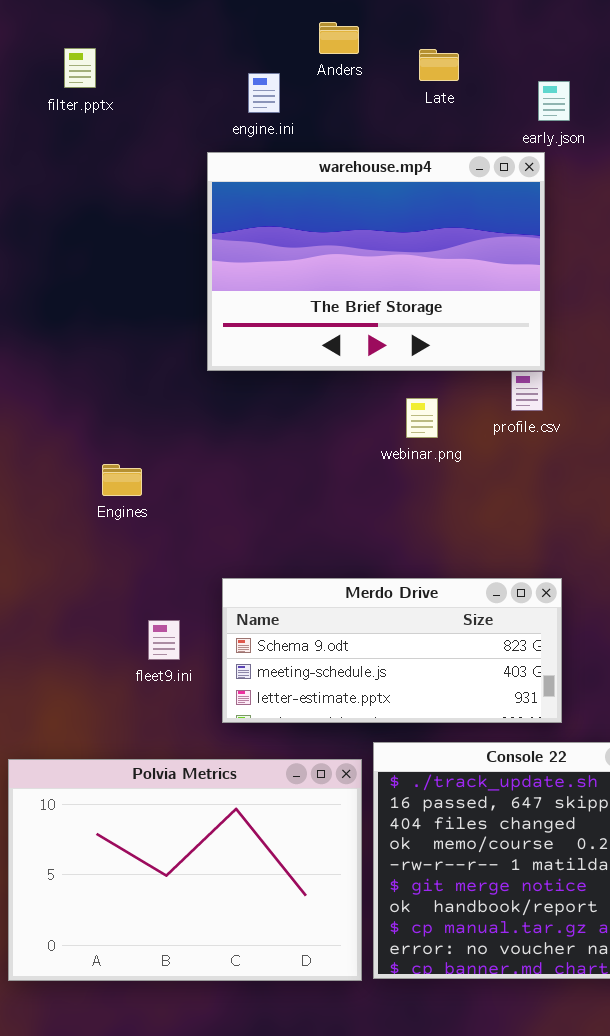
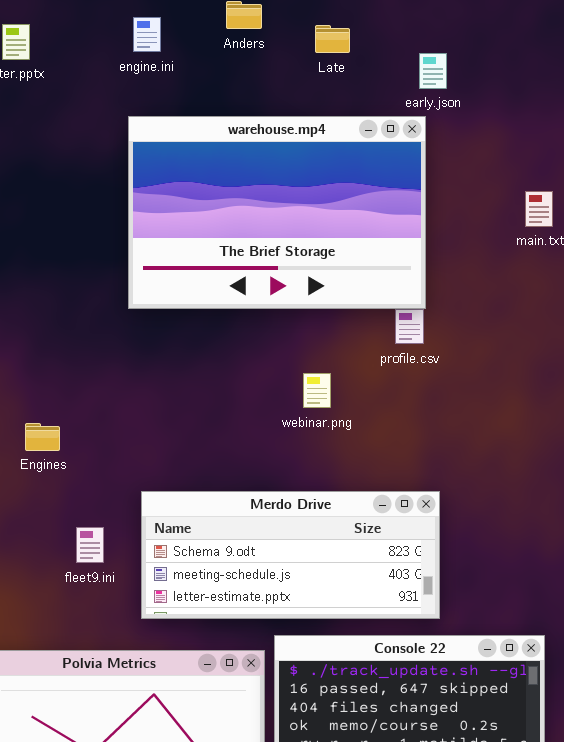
engine.ini: [248,73,280,113] -> [133,17,161,52], moved
webinar.png: [406,398,438,438] -> [303,373,331,408], moved
Engines: [102,464,142,496] -> [25,423,60,451], moved

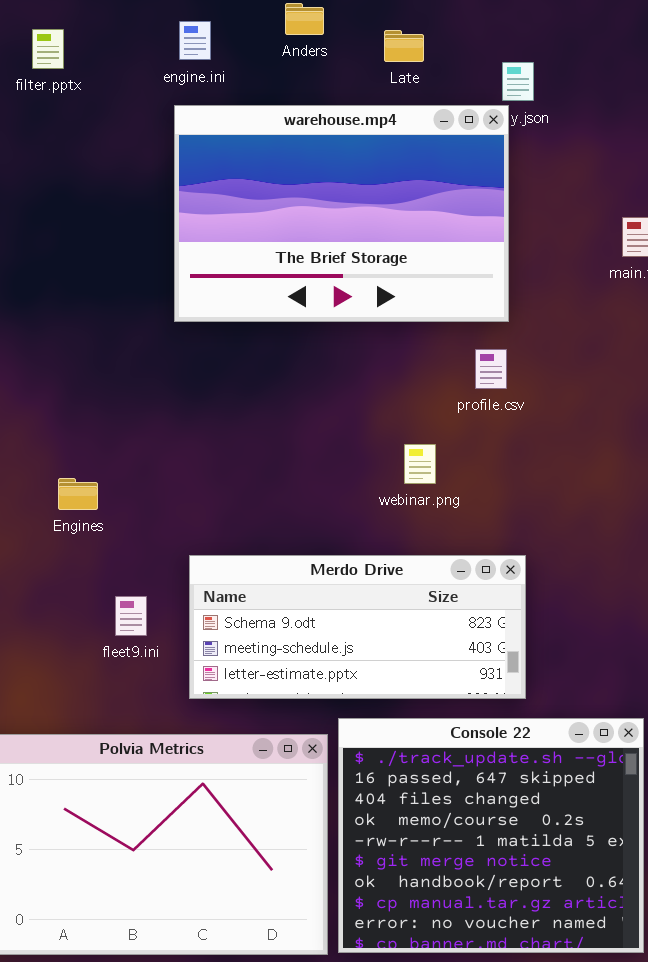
warehouse.mp4: [128,116,426,309] -> [174,105,509,322], moved
webinar.png: [303,373,331,408] -> [404,444,436,484], moved

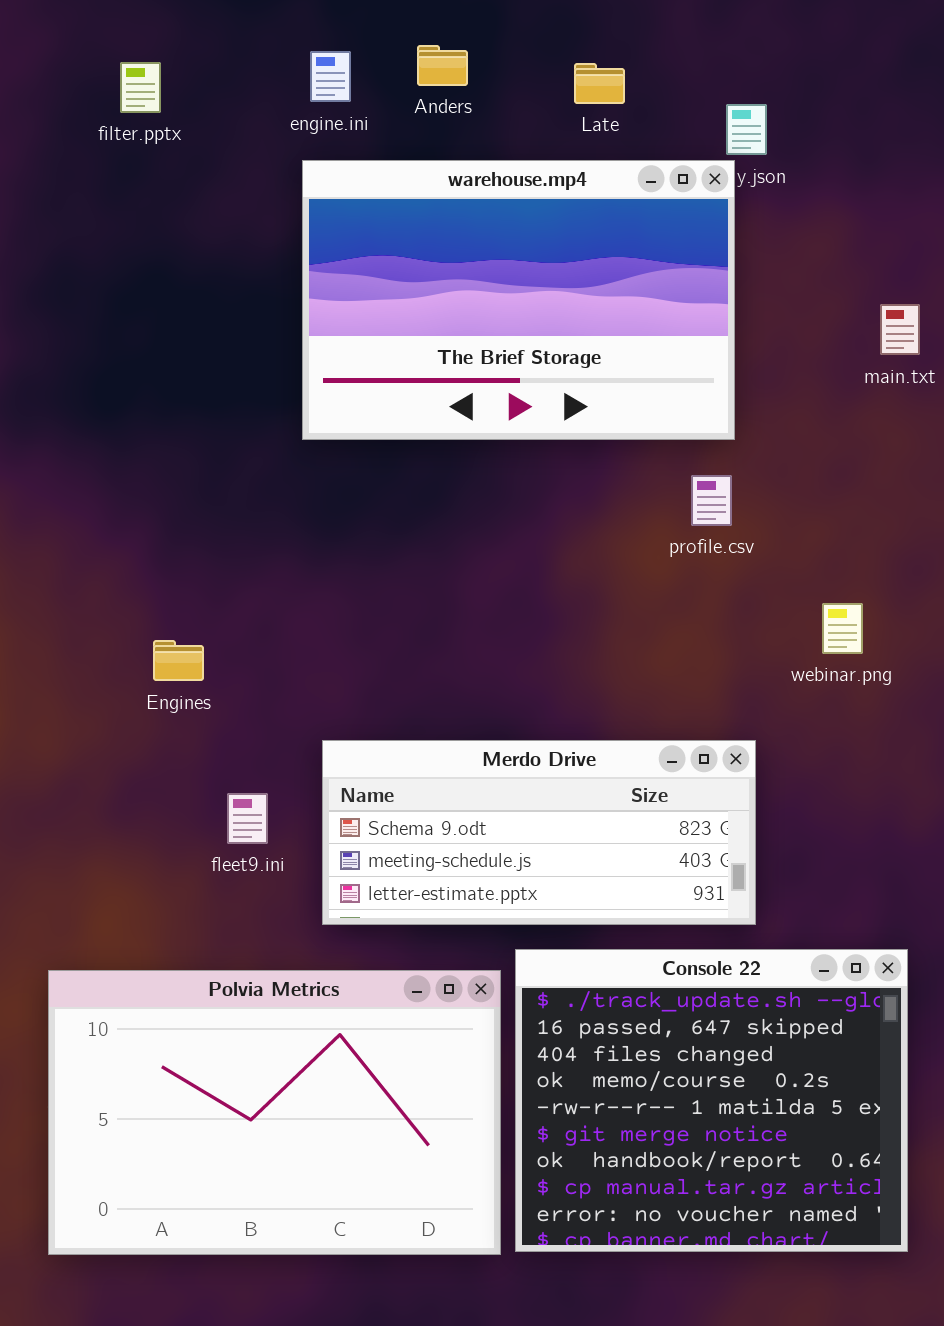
Anders: [285,3,324,35] -> [417,45,468,86], moved
webinar.png: [404,444,436,484] -> [822,603,863,654], moved

